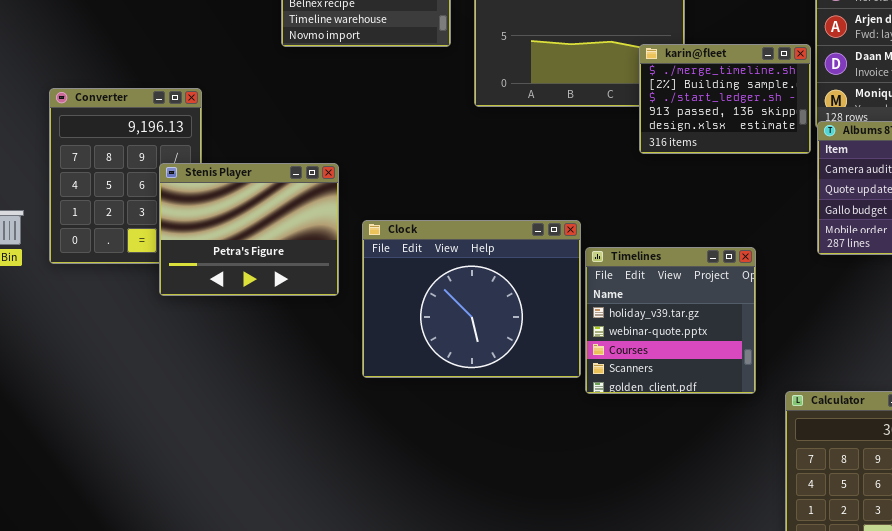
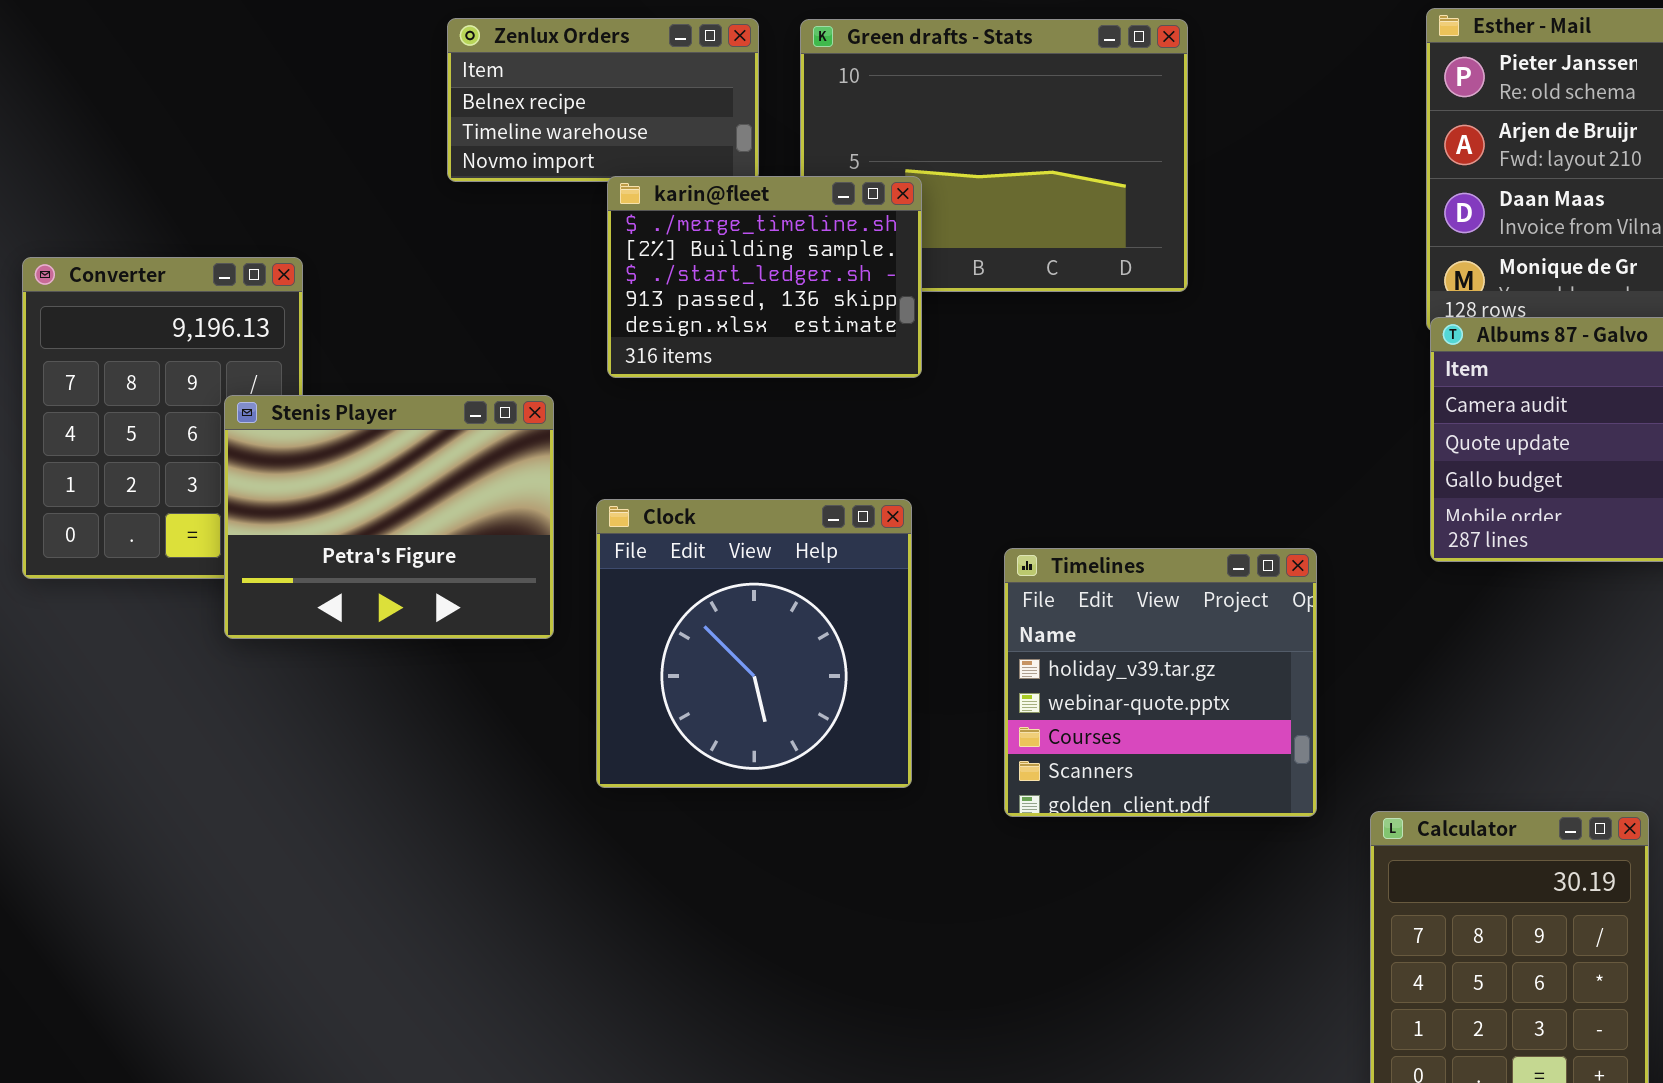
karin@fleet: [639,44,811,154] -> [607,176,922,378], moved
Clock: [362,220,581,378] -> [596,499,912,788], resized

